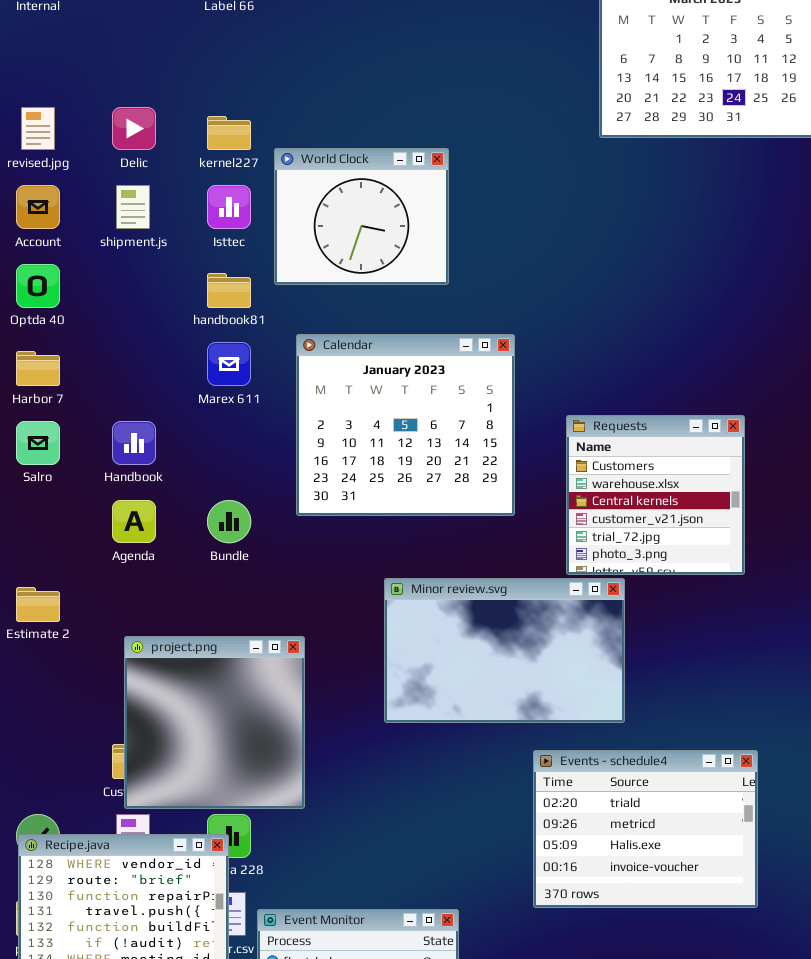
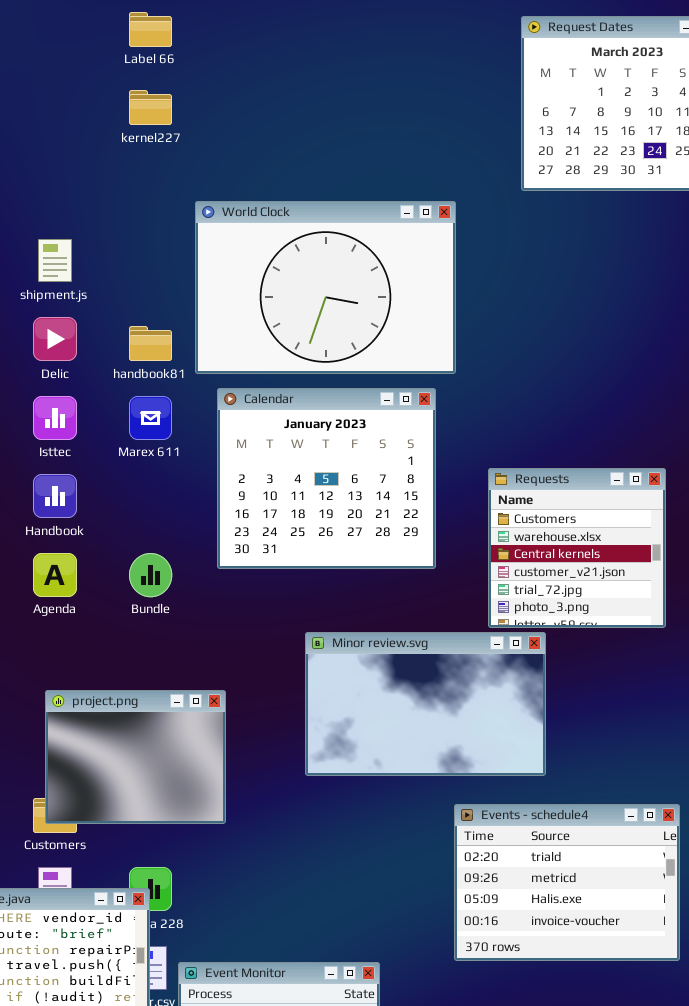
Delic: [112,107,156,150] -> [33,317,77,361], moved
kernel227: [207,116,251,150] -> [129,90,172,125], moved
World Clock: [274,148,449,285] -> [195,201,456,374], resized
Isttec: [207,185,251,229] -> [33,396,77,440], moved
project.png: [124,636,305,809] -> [45,690,226,824], resized

